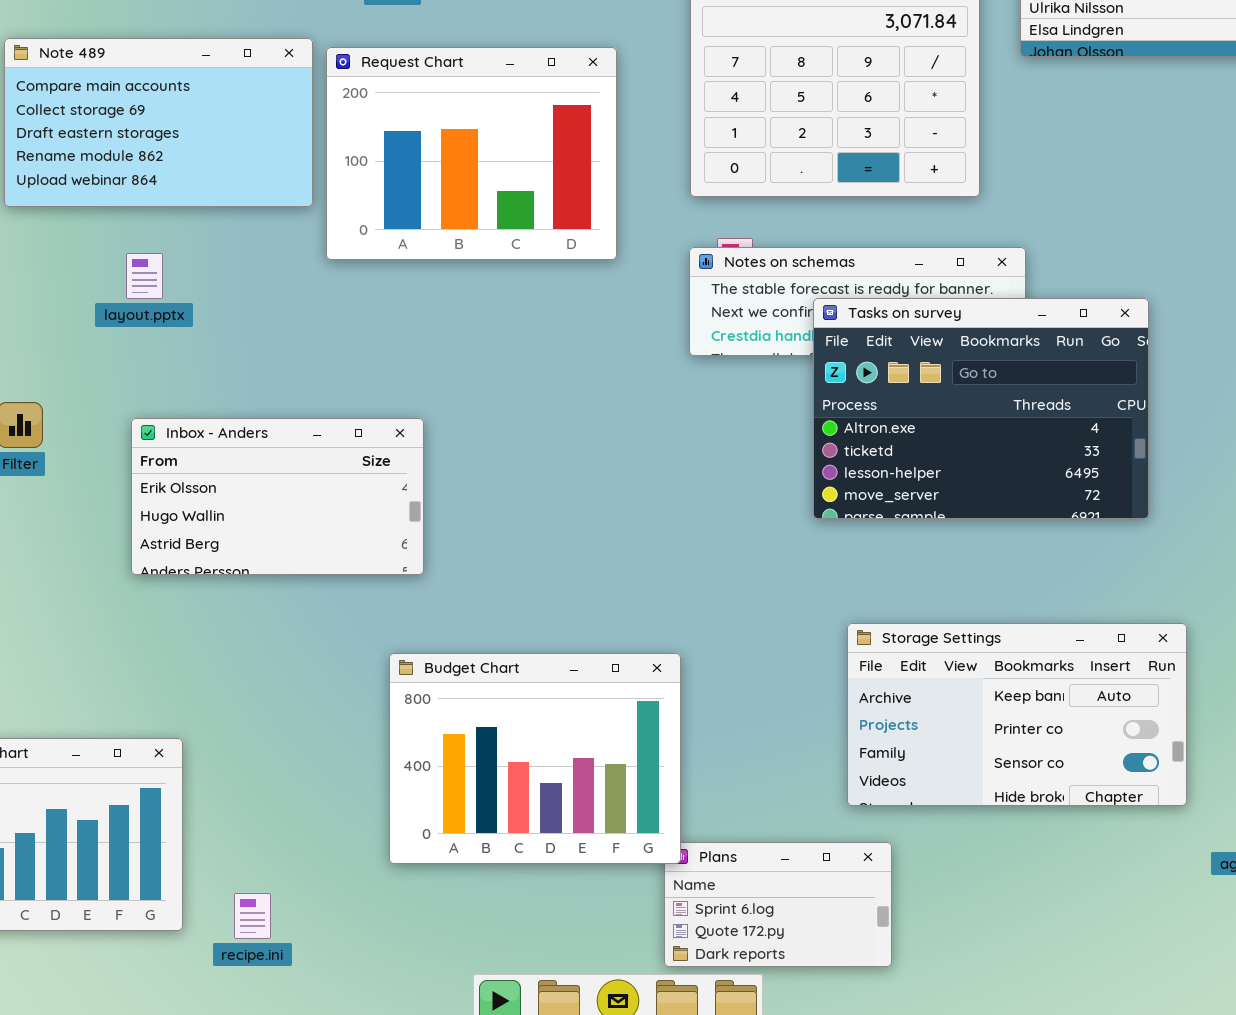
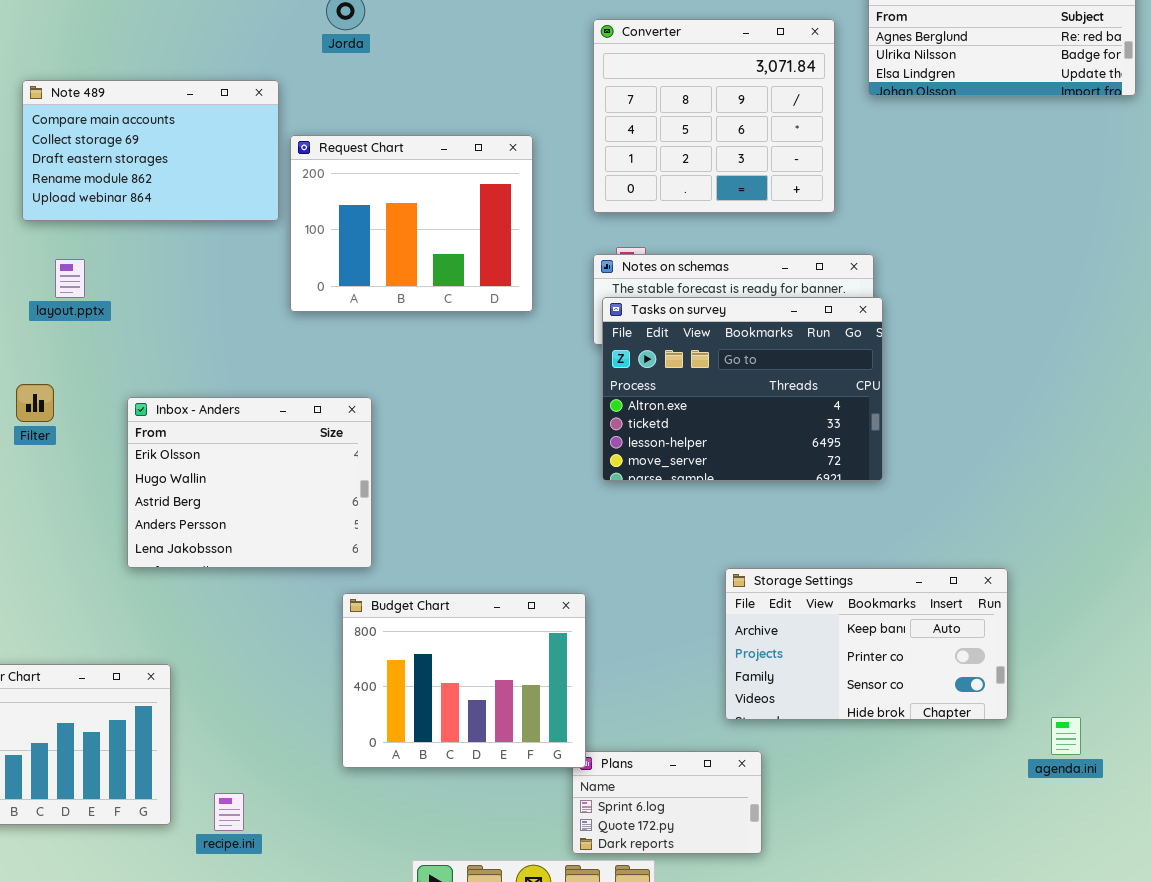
Request Chart: [326,47,617,260] -> [290,135,533,312], moved
layout.pptx: [126,253,163,299] -> [55,259,85,298], moved
Tasks on survey: [813,298,1149,519] -> [602,297,883,481], moved
Inbox - Anders: [131,418,424,575] -> [127,397,372,568], resized

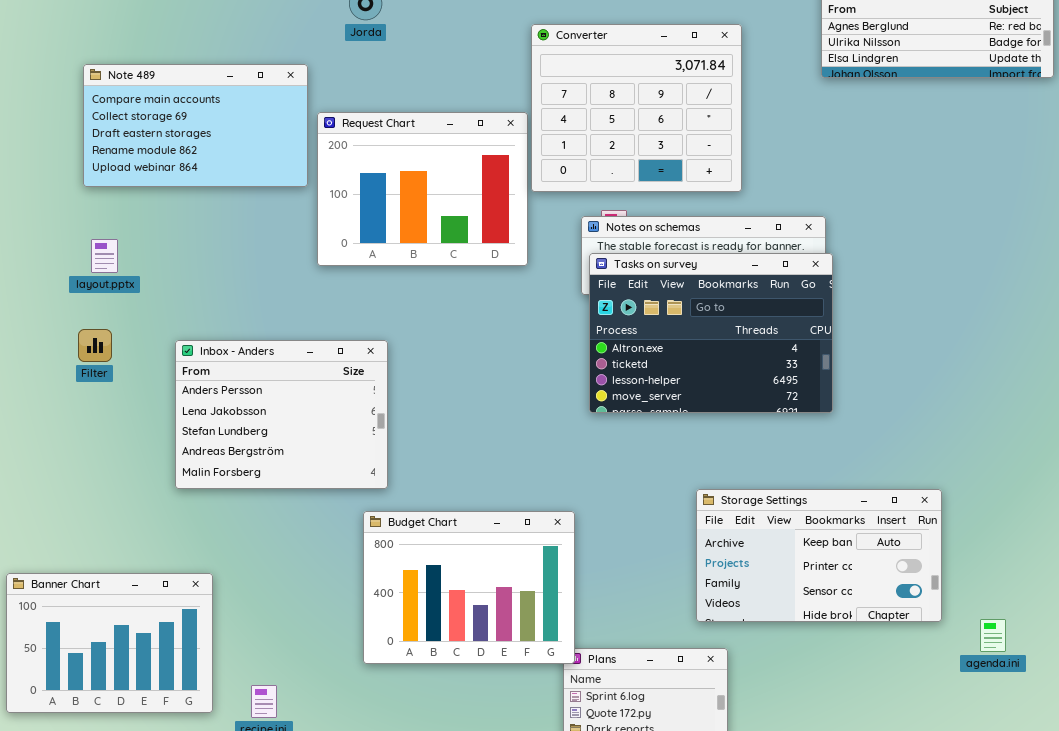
Converter: [593,19,835,213] -> [531,24,742,192], moved
layout.pptx: [55,259,85,298] -> [91,239,118,273], moved
Inbox - Anders: [127,397,372,568] -> [175,340,388,489], scrolled down 3 rows

